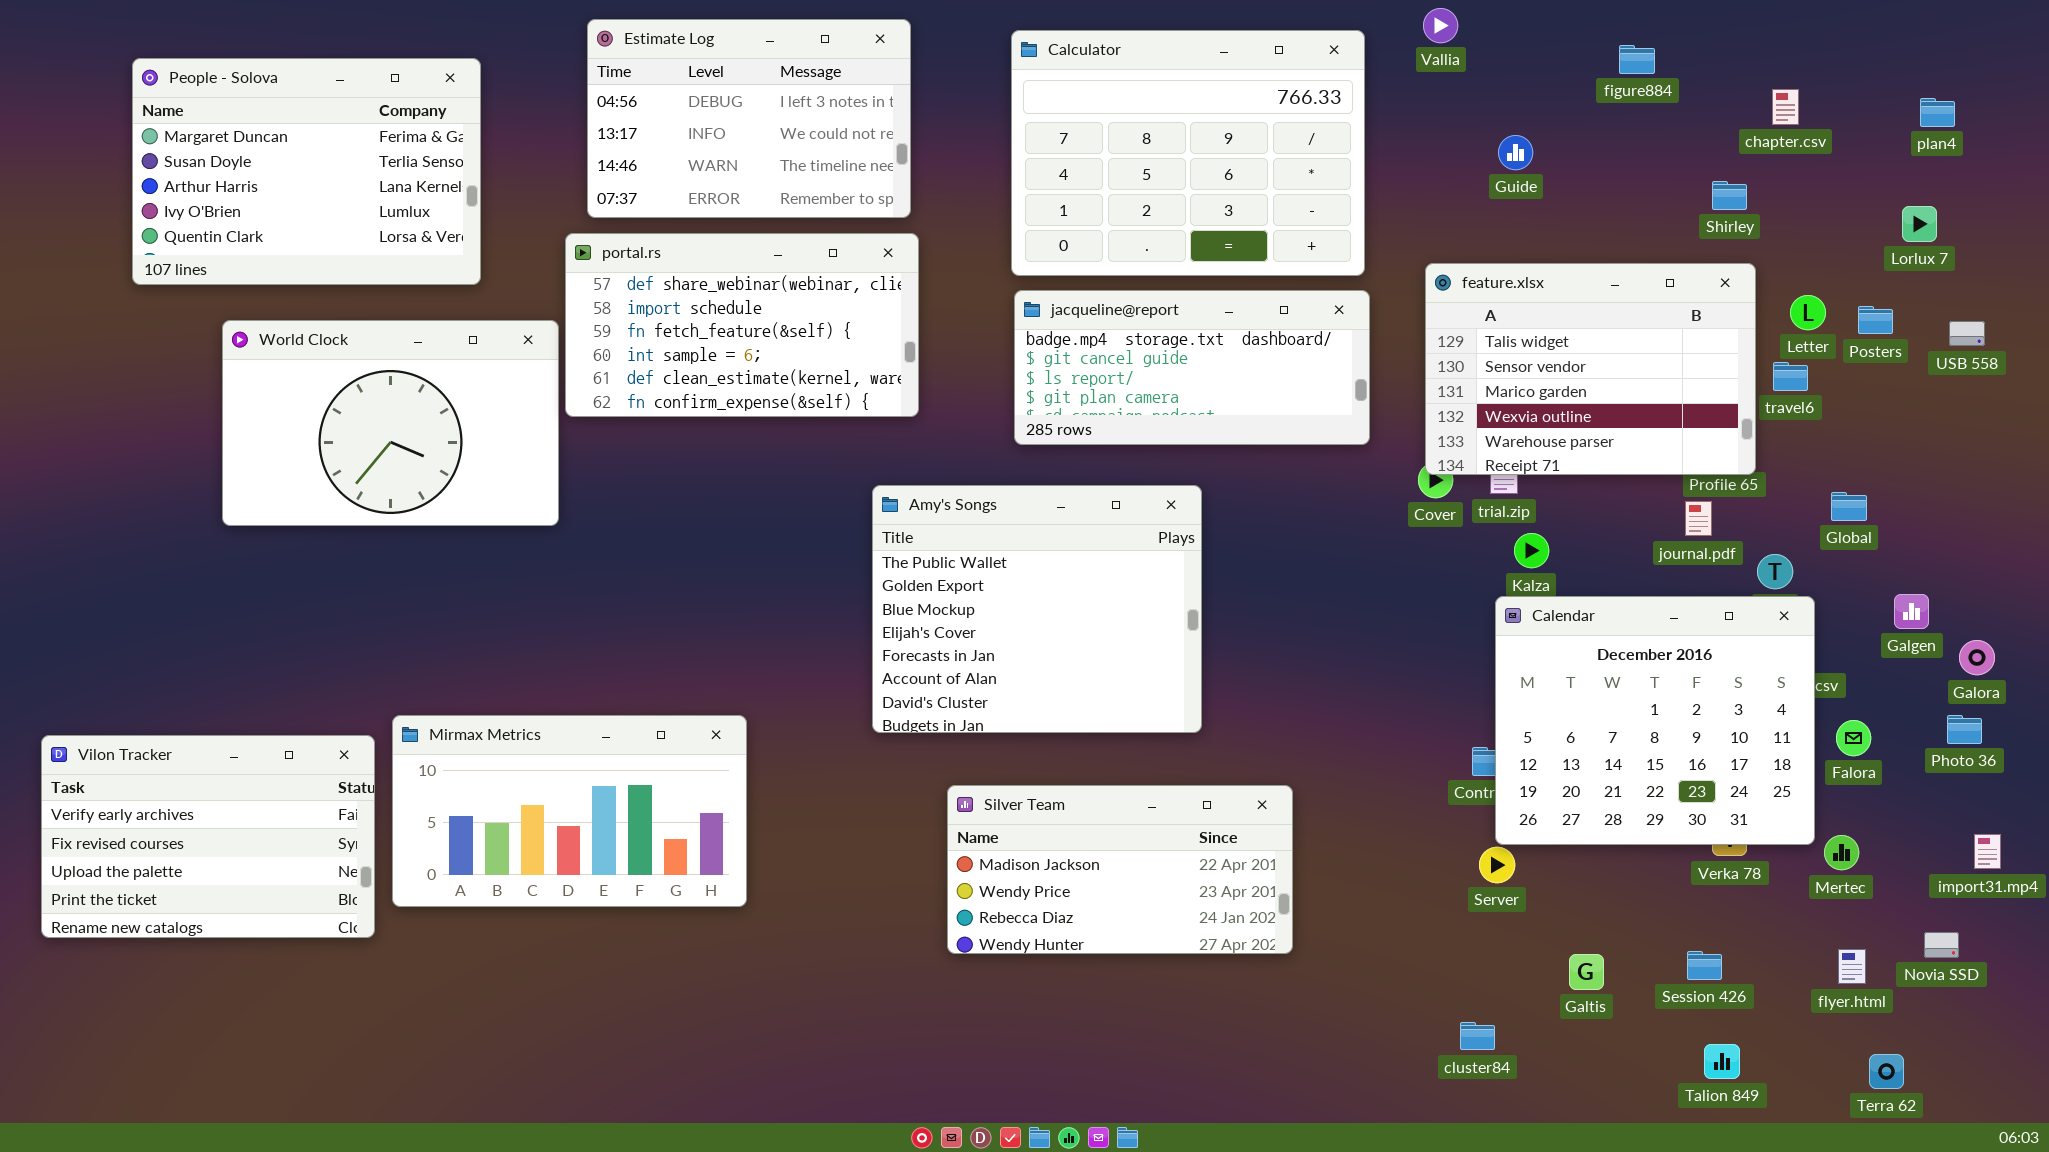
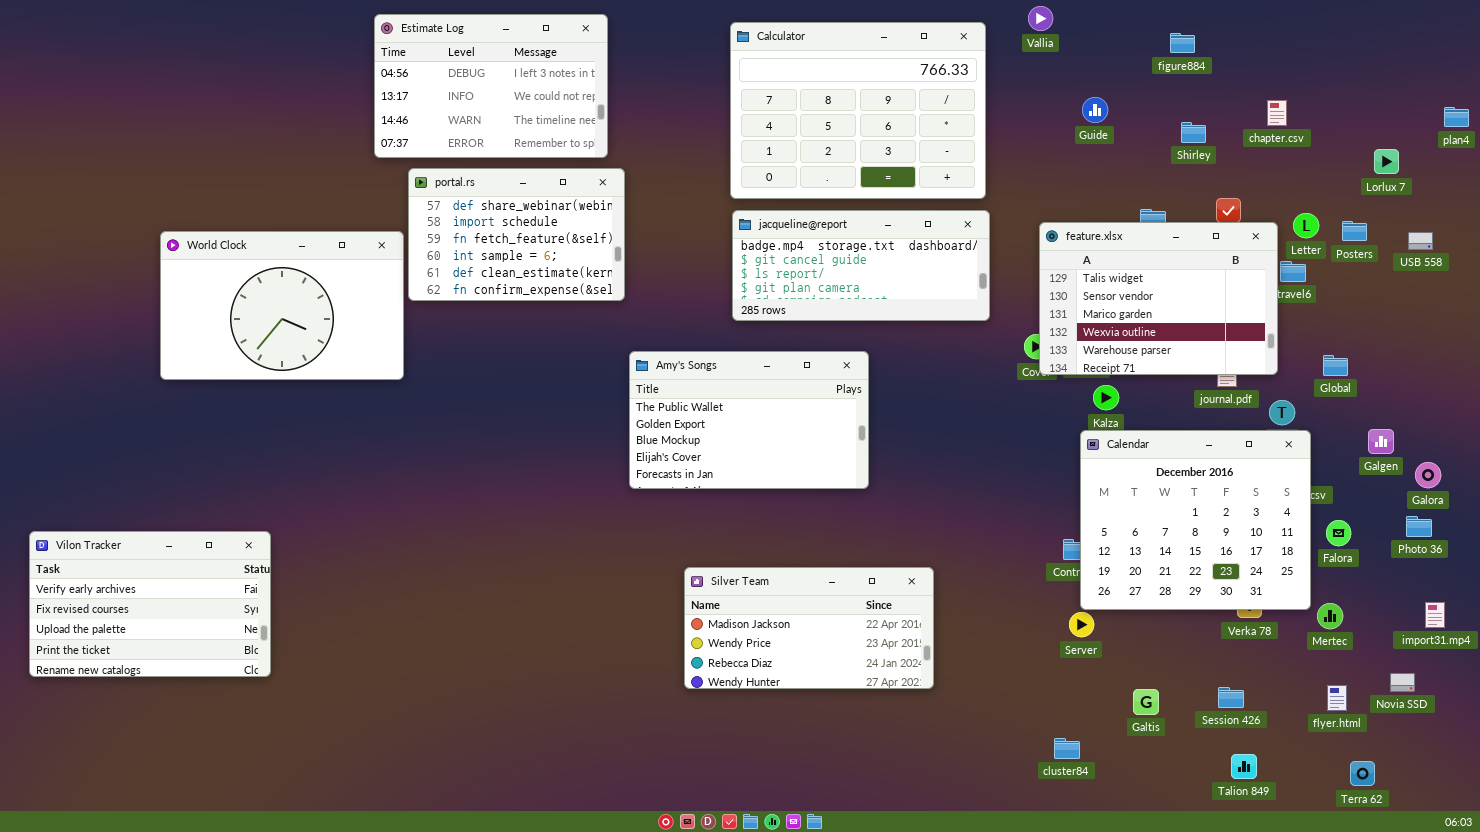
Estimate Log: [587,19,911,218] -> [374,14,608,158], moved
People - Solova: [132,58,481,285] -> none, closed
chapter.csv: [1772,89,1799,125] -> [1267,100,1287,126], moved
plan4: [1920,98,1955,127] -> [1444,107,1469,127], moved
Shirley: [1712,181,1747,210] -> [1181,122,1206,143], moved
portal.rs: [565,233,919,417] -> [408,168,625,301], resized
feature.xlsx: [1425,263,1756,475] -> [1039,222,1278,375], moved
Amy's Songs: [872,485,1202,733] -> [629,351,869,489], resized
Mirmax Metrics: [392,715,747,907] -> none, closed

